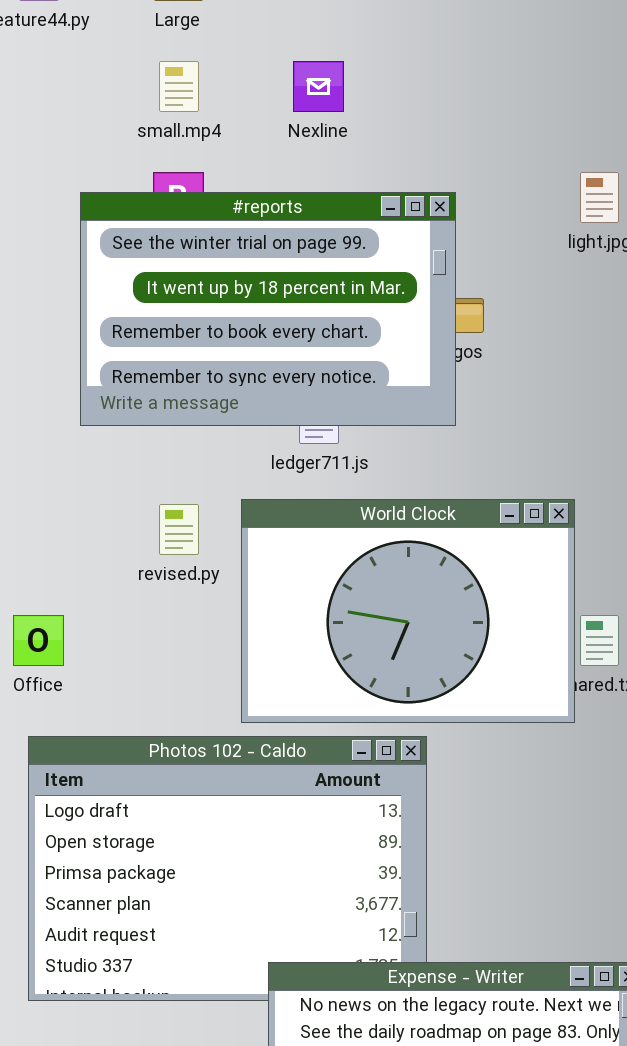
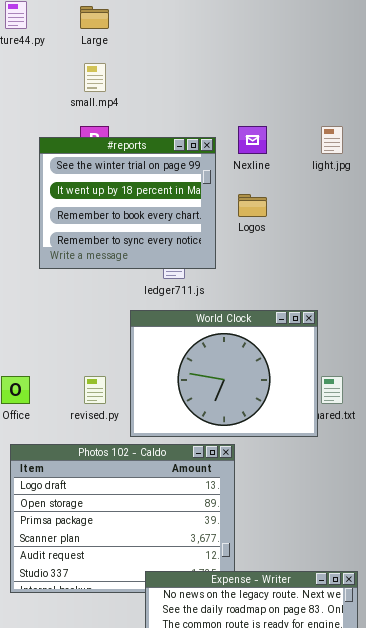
Nexline: [293,61,344,112] -> [238,126,267,154], moved
#reports: [80,192,456,426] -> [39,137,216,269], resized
revised.py: [159,504,199,555] -> [84,376,106,404], moved

